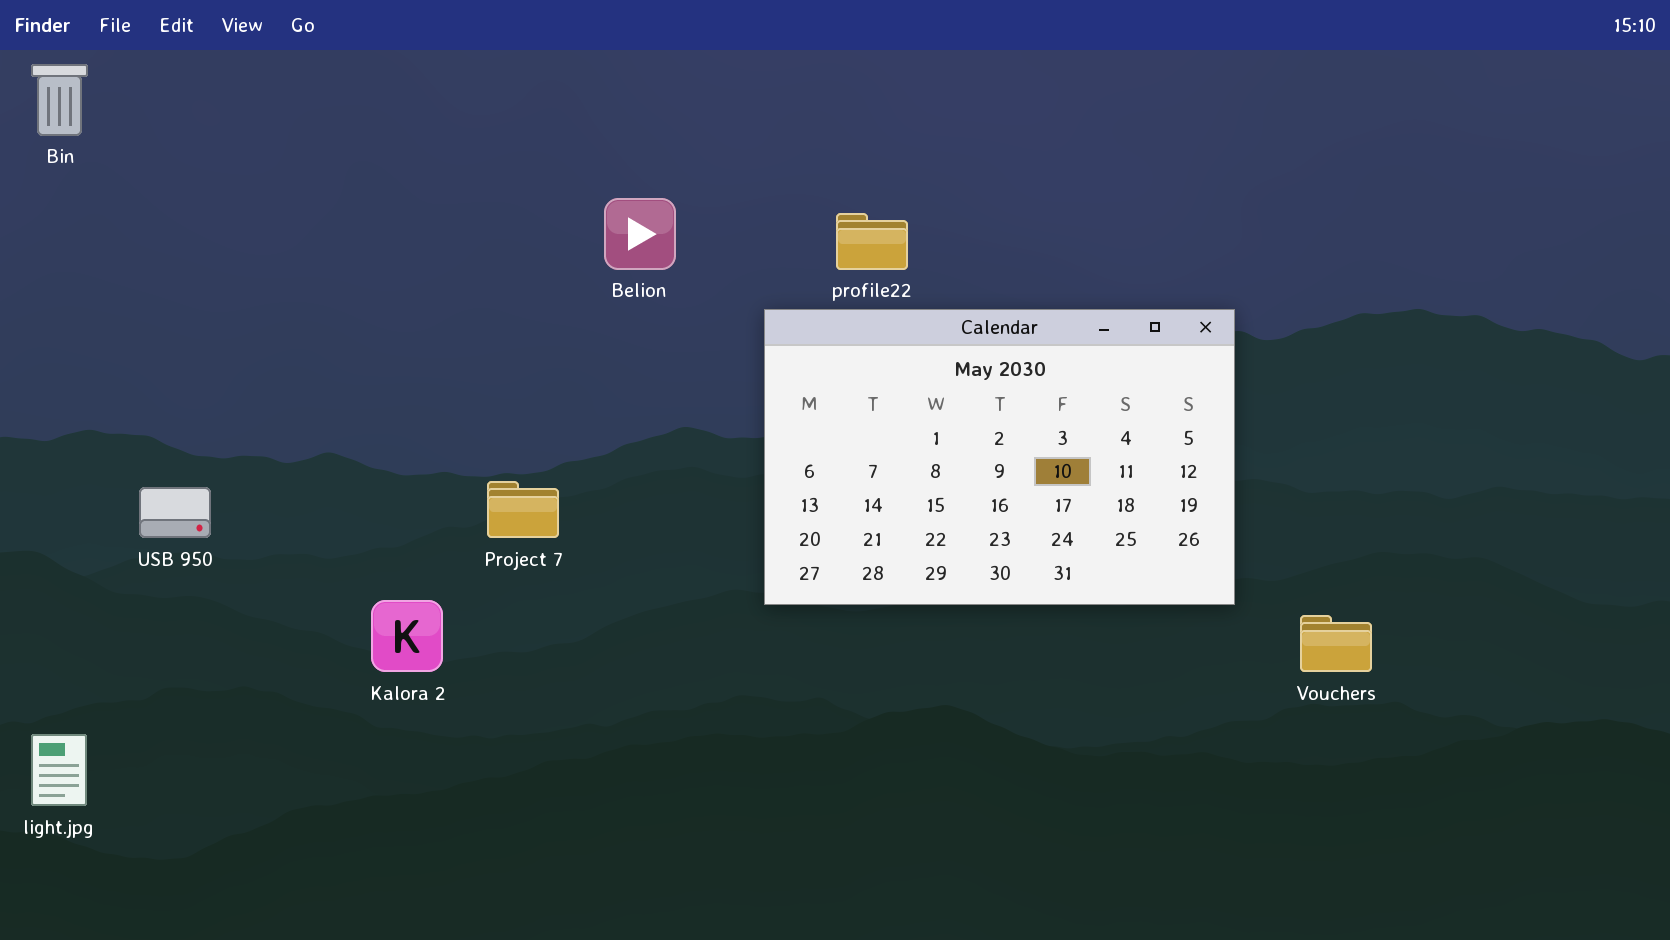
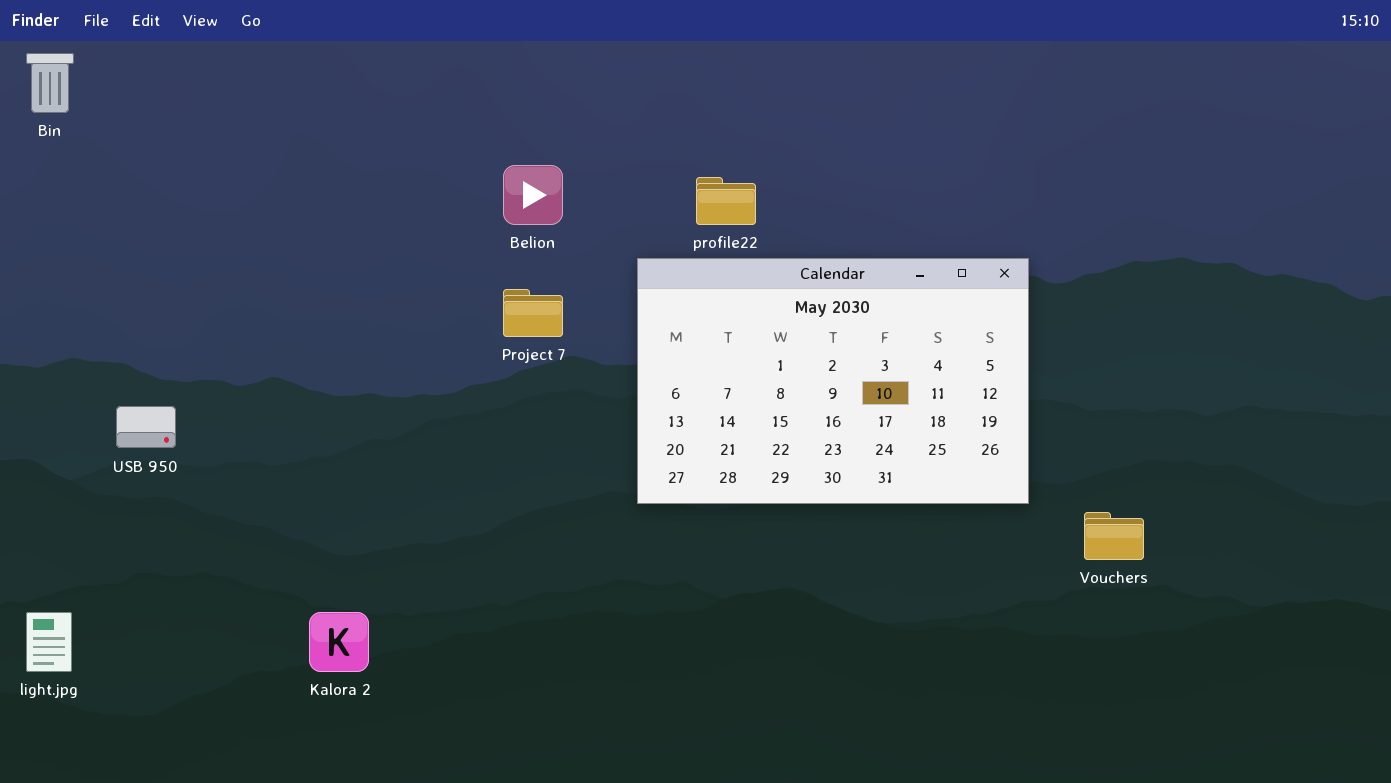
Project 7: [487,481,559,538] -> [503,289,563,337], moved
Kalora 2: [371,600,443,672] -> [309,612,369,672], moved

